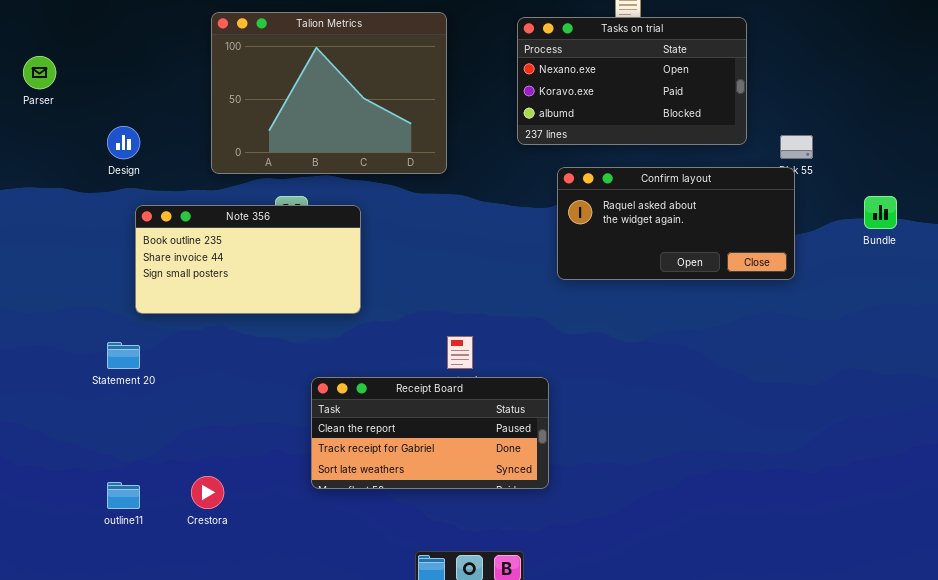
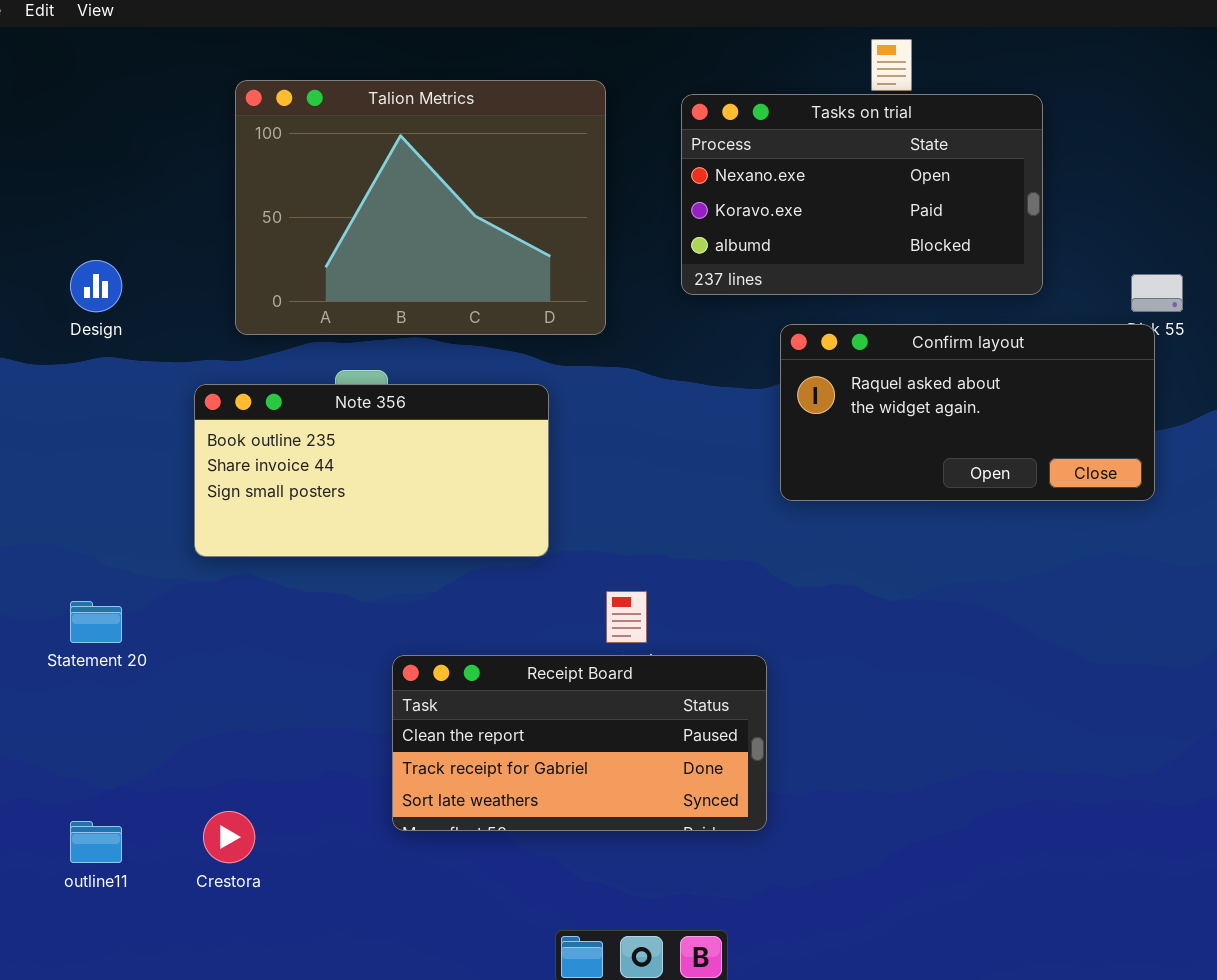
Tasks on trial: [517,17,747,145] -> [681,94,1043,295], moved
Note 356: [135,205,361,314] -> [194,384,549,557], moved

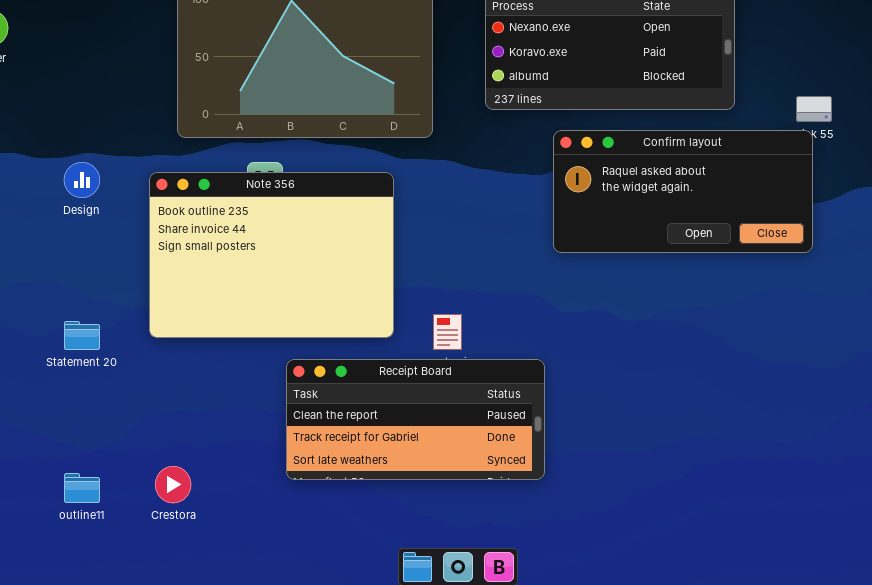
Design: [70,260,122,312] -> [64,162,100,198], moved
Note 356: [194,384,549,557] -> [149,172,394,338], resized

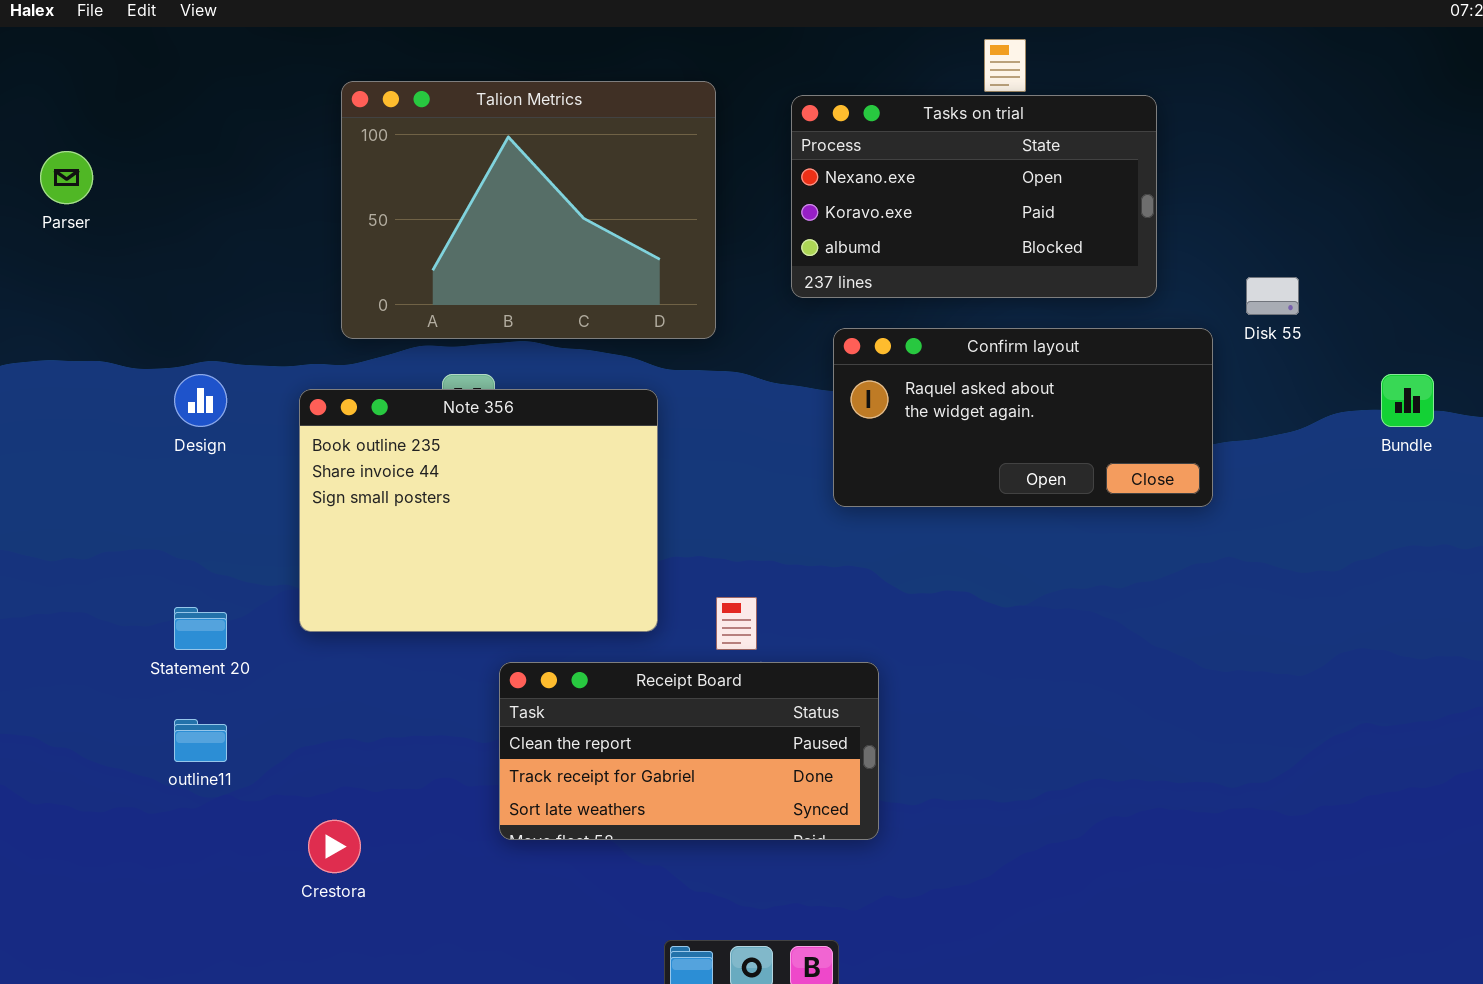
Confirm layout: [553,130,813,253] -> [833,328,1213,507], moved
outline11: [64,473,100,503] -> [174,719,227,762], moved

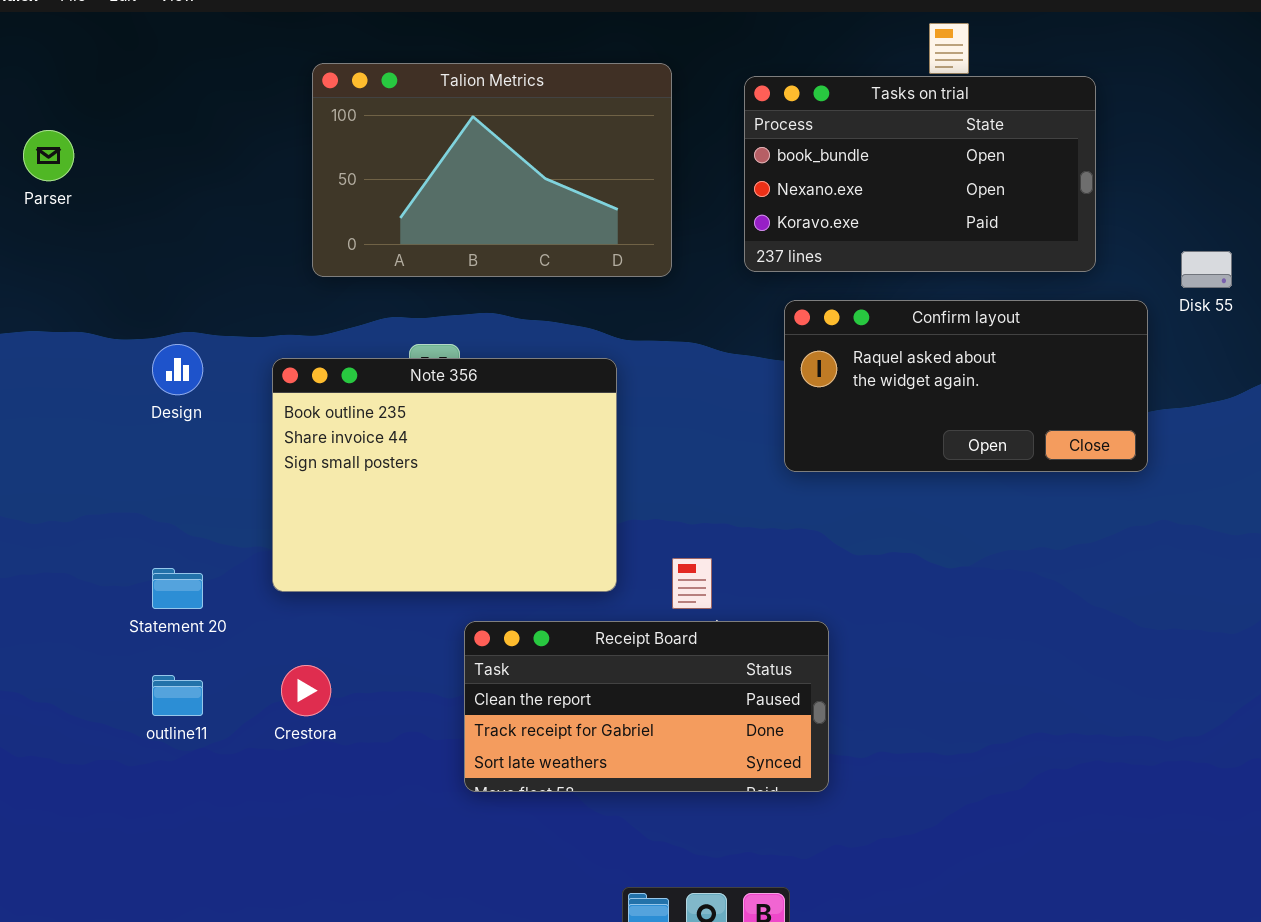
Talion Metrics: [341,81,716,339] -> [312,63,672,277], resized
Tasks on trial: [791,95,1157,298] -> [744,76,1096,272], scrolled up 1 row
Crestora: [308,820,361,873] -> [281,665,331,716], moved

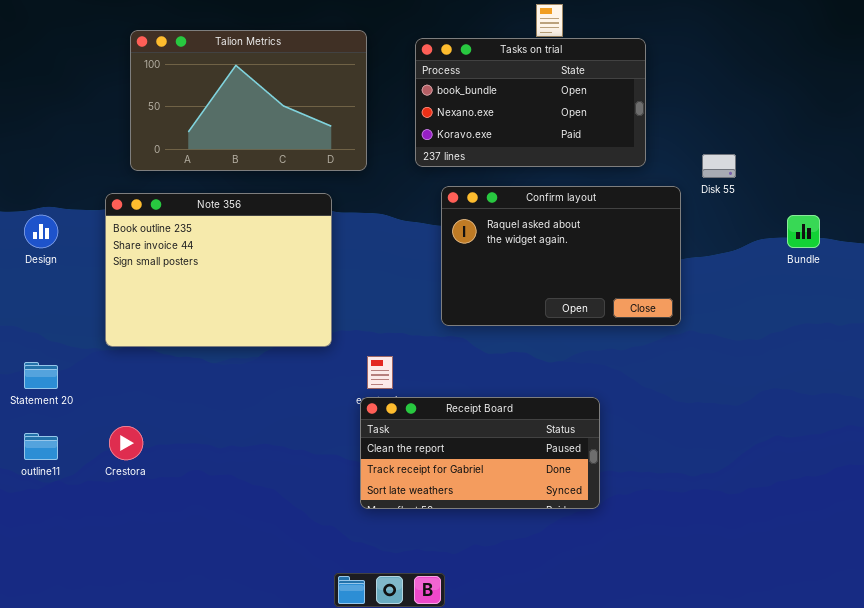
Confirm layout: [784,300,1148,472] -> [441,186,681,326], resized
Note 356: [272,358,617,592] -> [105,193,332,347], moved
Receipt Board: [464,621,829,792] -> [360,397,600,509], moved

